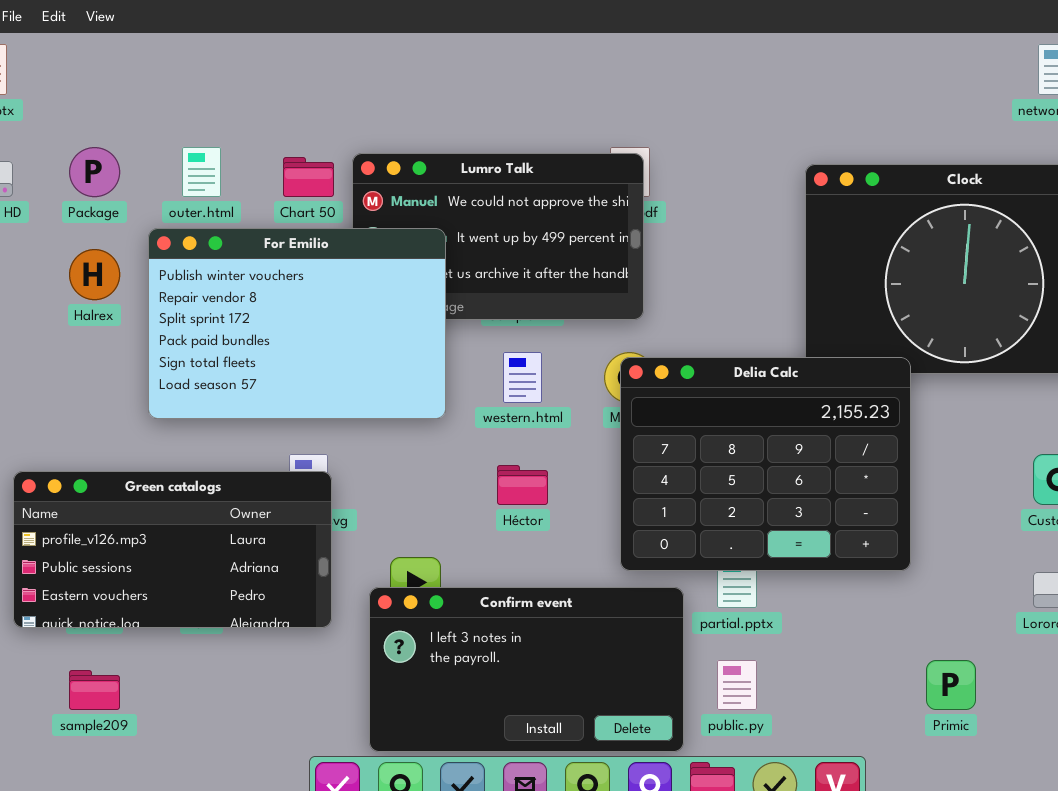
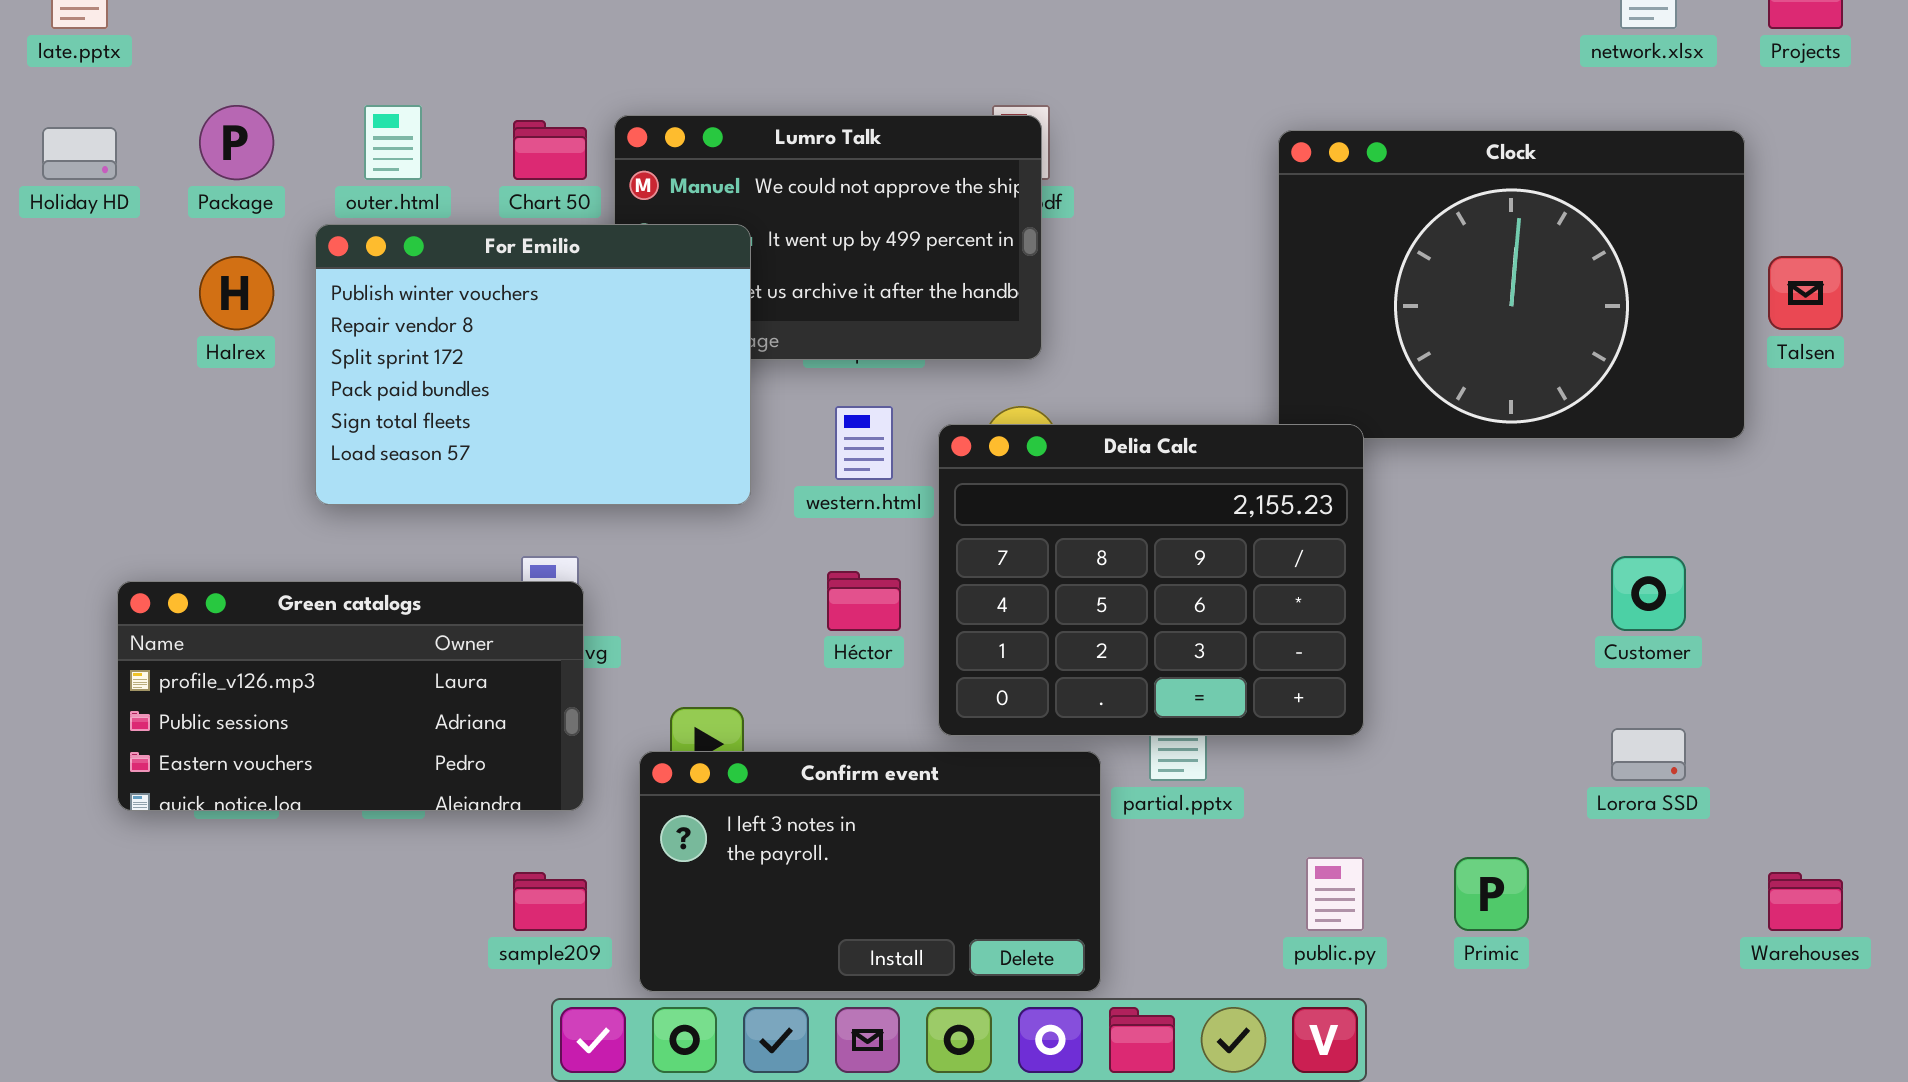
Delia Calc: [620,357,911,571] -> [938,424,1364,736], moved
public.py: [717,660,757,710] -> [1306,857,1364,931], moved
sample209: [69,670,120,710] -> [513,872,587,931], moved

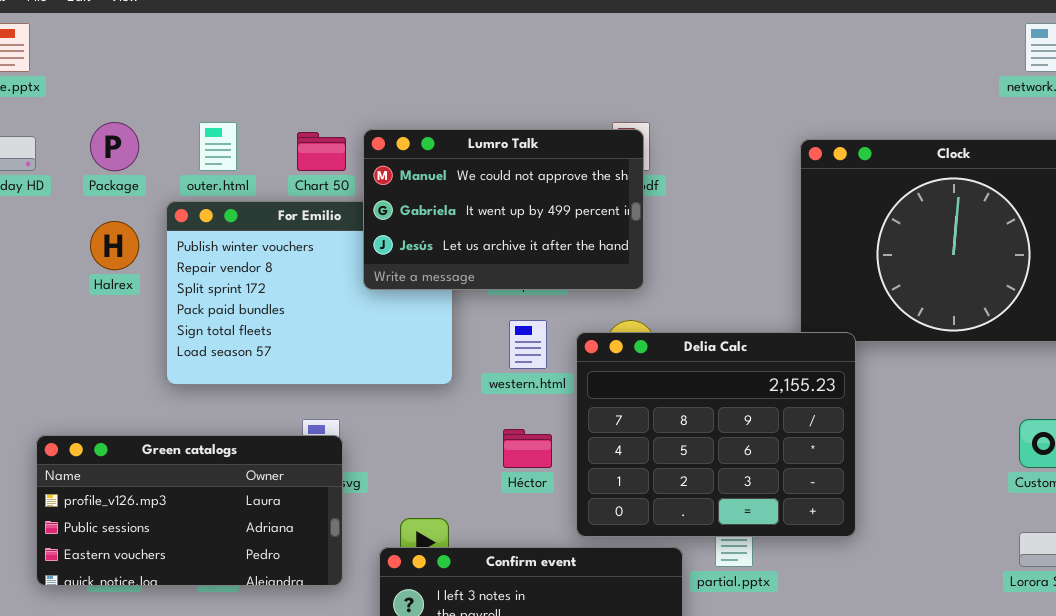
Lumro Talk: [614,115,1042,360] -> [363,129,644,290], raised

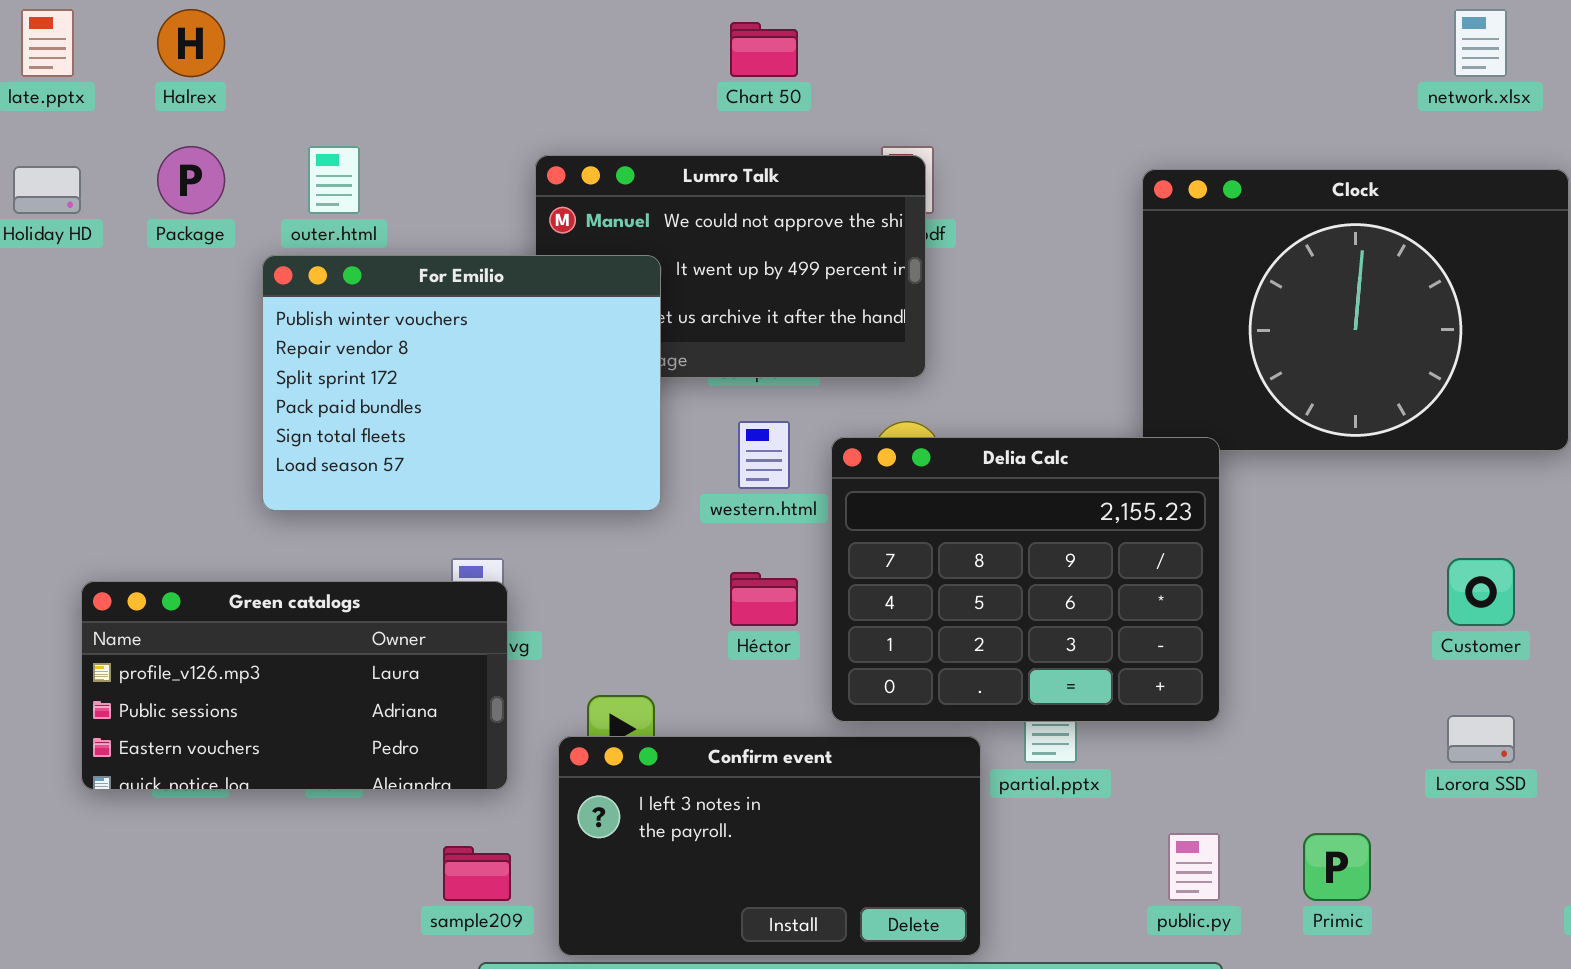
Chart 50: [297,132,346,171] -> [730,22,798,77], moved
For Emilio: [166,201,453,385] -> [262,255,661,511], raised
Halrex: [90,221,139,270] -> [157,9,225,77], moved

